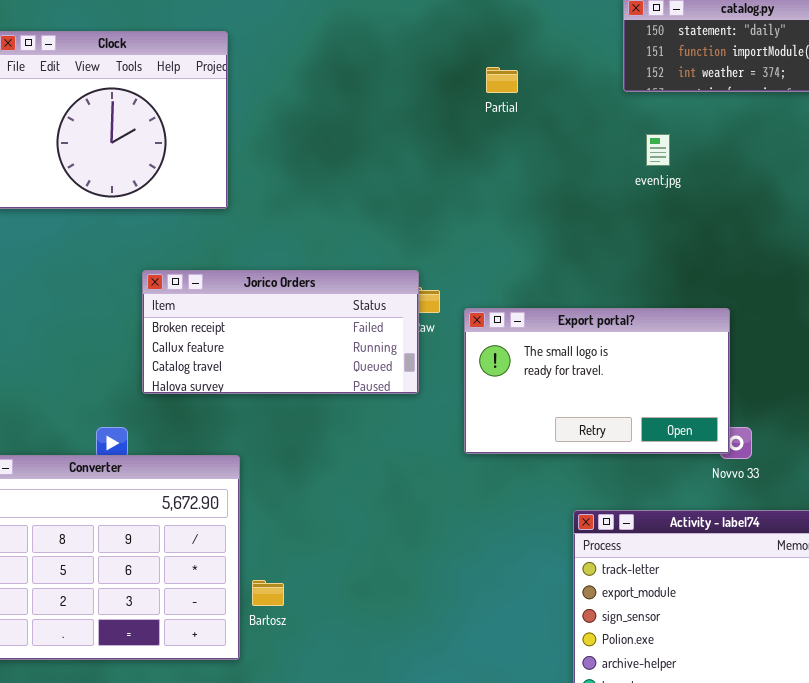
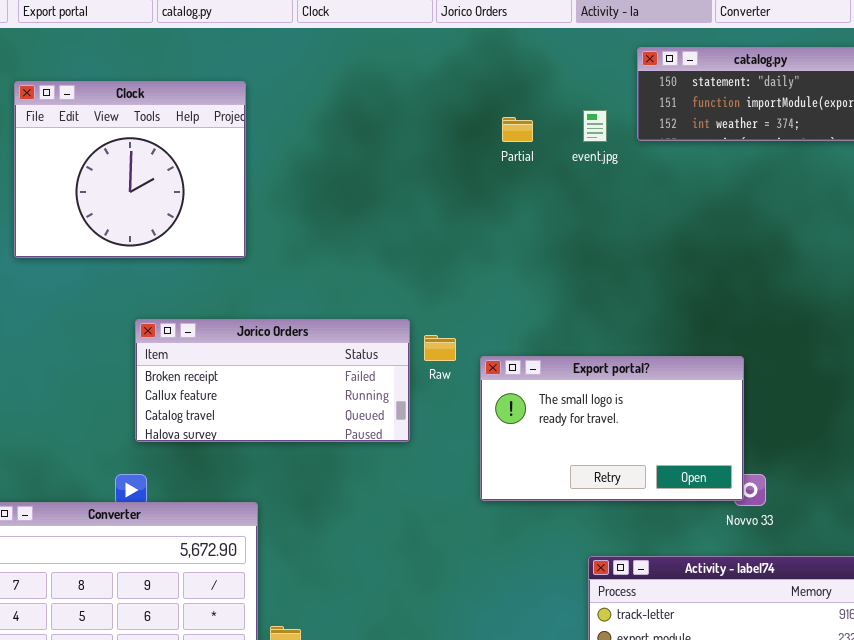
event.jpg: [646,134,670,166] -> [583,110,607,142], moved
Jorico Orders: [142,270,419,394] -> [135,319,410,442], moved

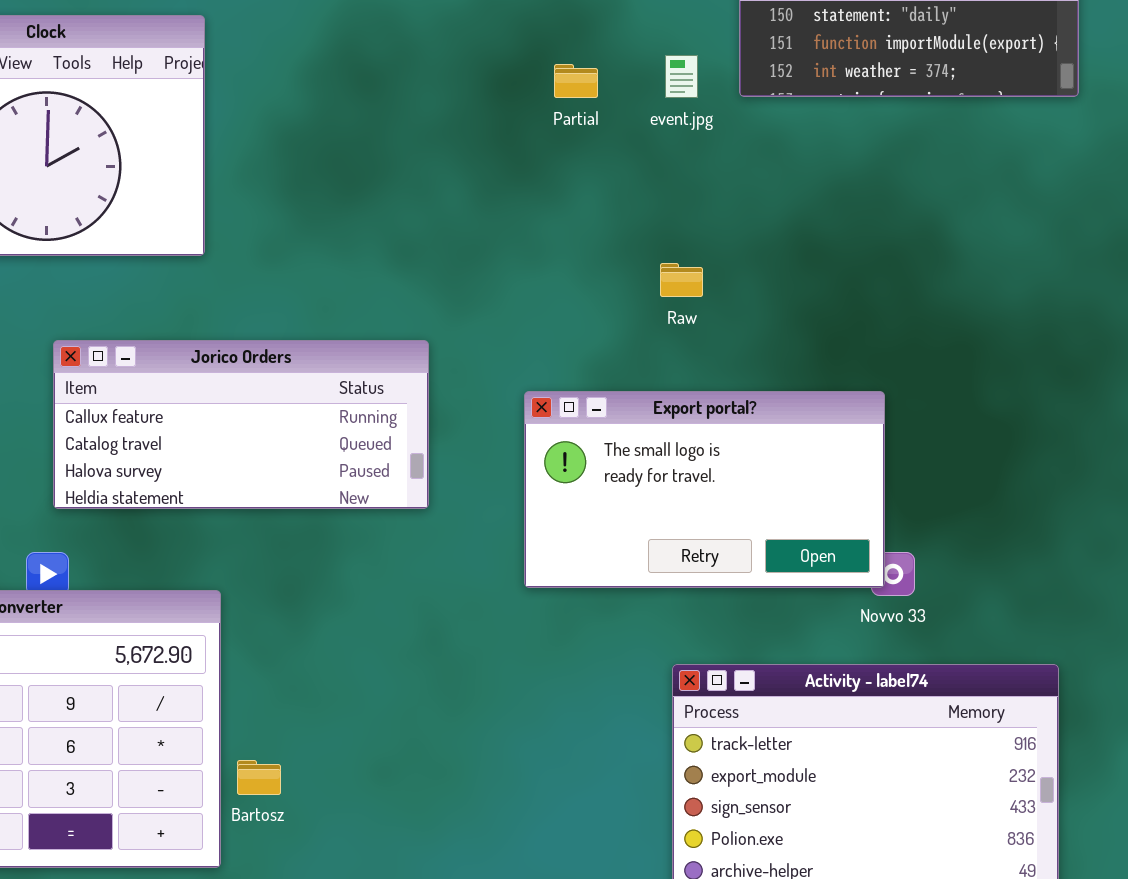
Jorico Orders: [135,319,410,442] -> [53,340,429,509], scrolled down 1 row
Raw: [424,335,456,361] -> [660,263,703,297], moved

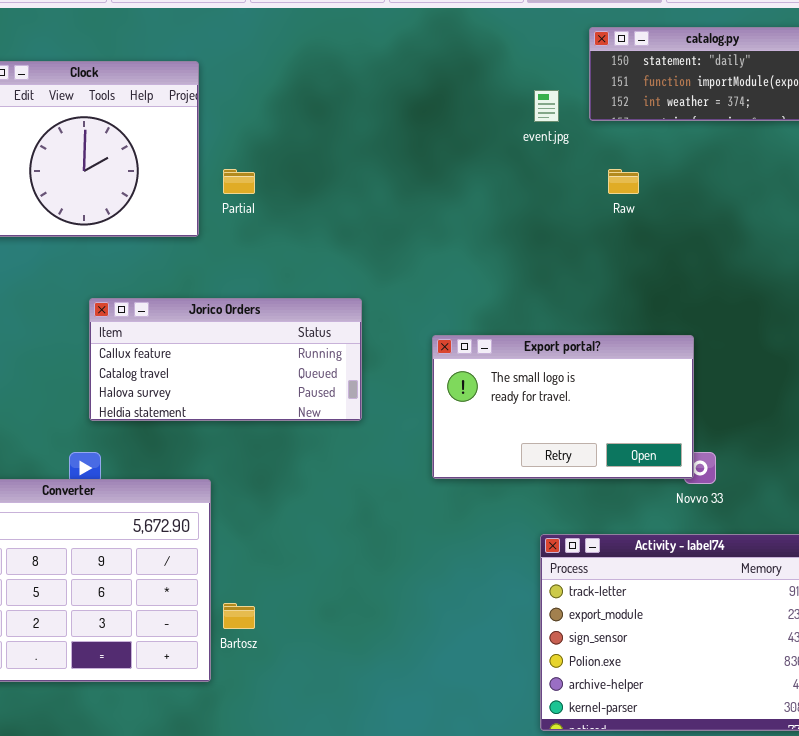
Partial: [554,64,598,98] -> [223,169,255,194], moved
Raw: [660,263,703,297] -> [608,169,639,194], moved

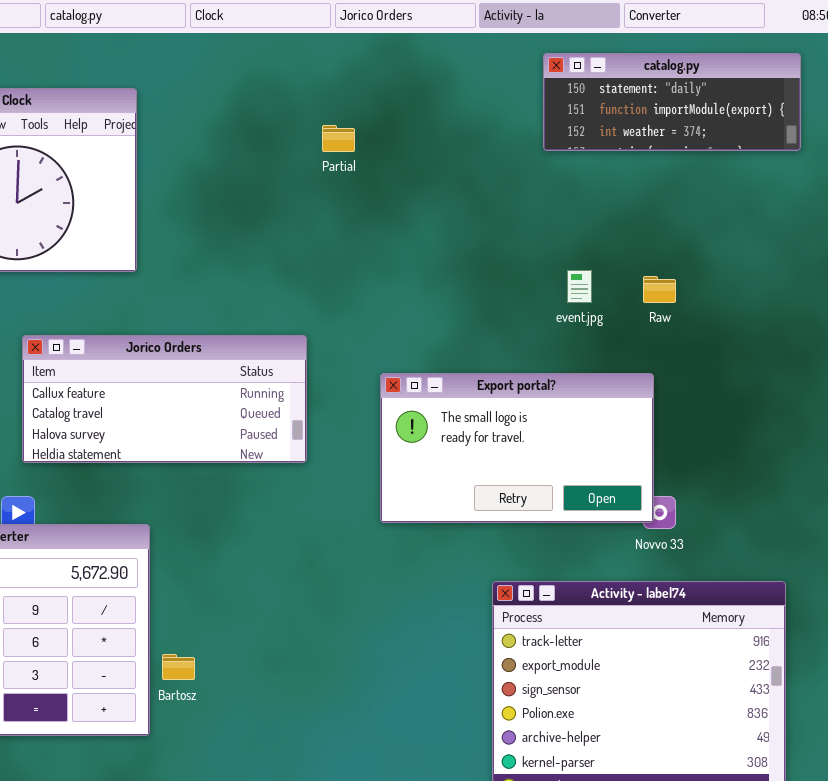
event.jpg: [534,90,559,122] -> [567,270,592,303], moved
Partial: [223,169,255,194] -> [322,125,355,152], moved
Raw: [608,169,639,194] -> [643,276,676,303], moved

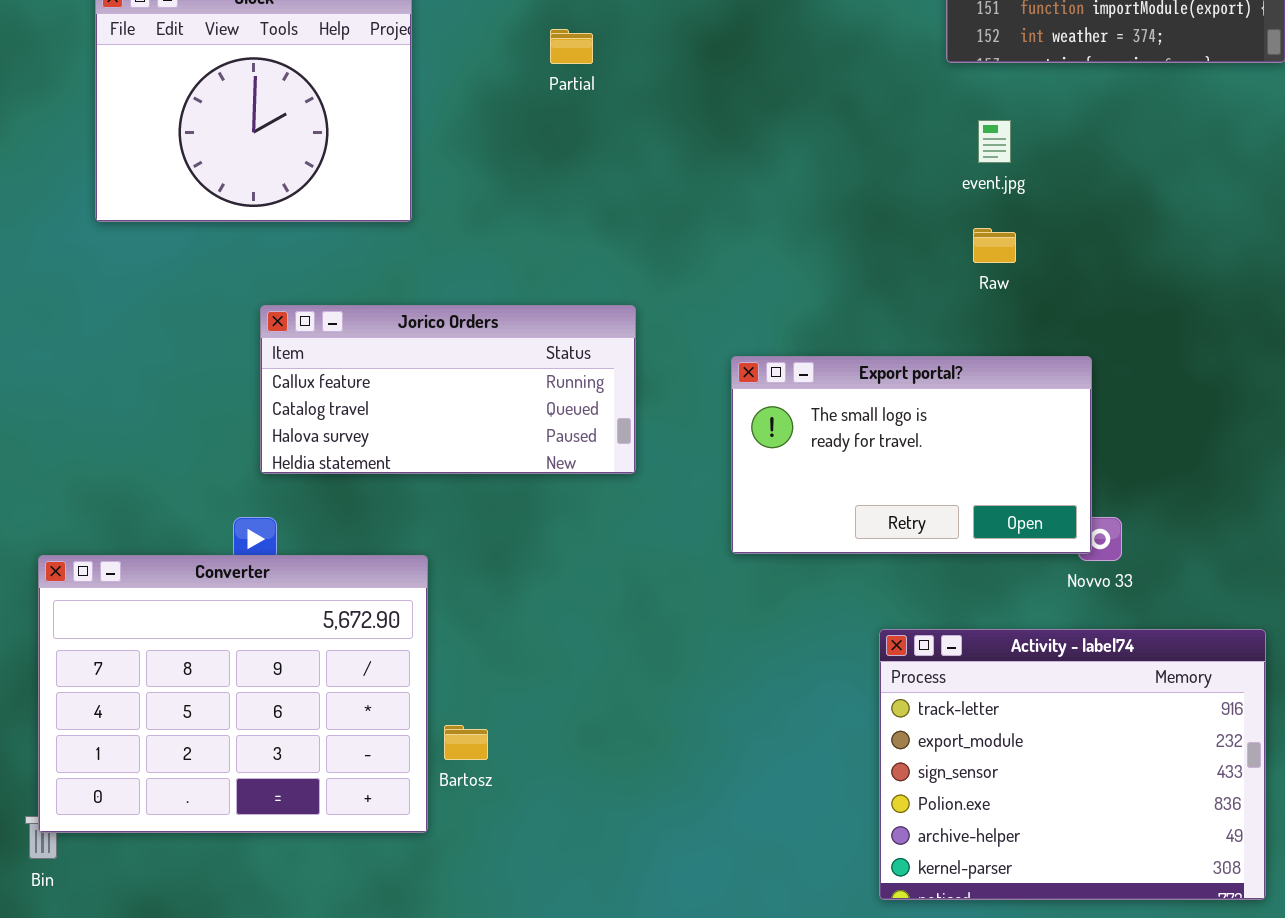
Partial: [322,125,355,152] -> [550,29,593,64], moved
event.jpg: [567,270,592,303] -> [978,120,1011,163], moved
Raw: [643,276,676,303] -> [973,228,1016,263], moved

